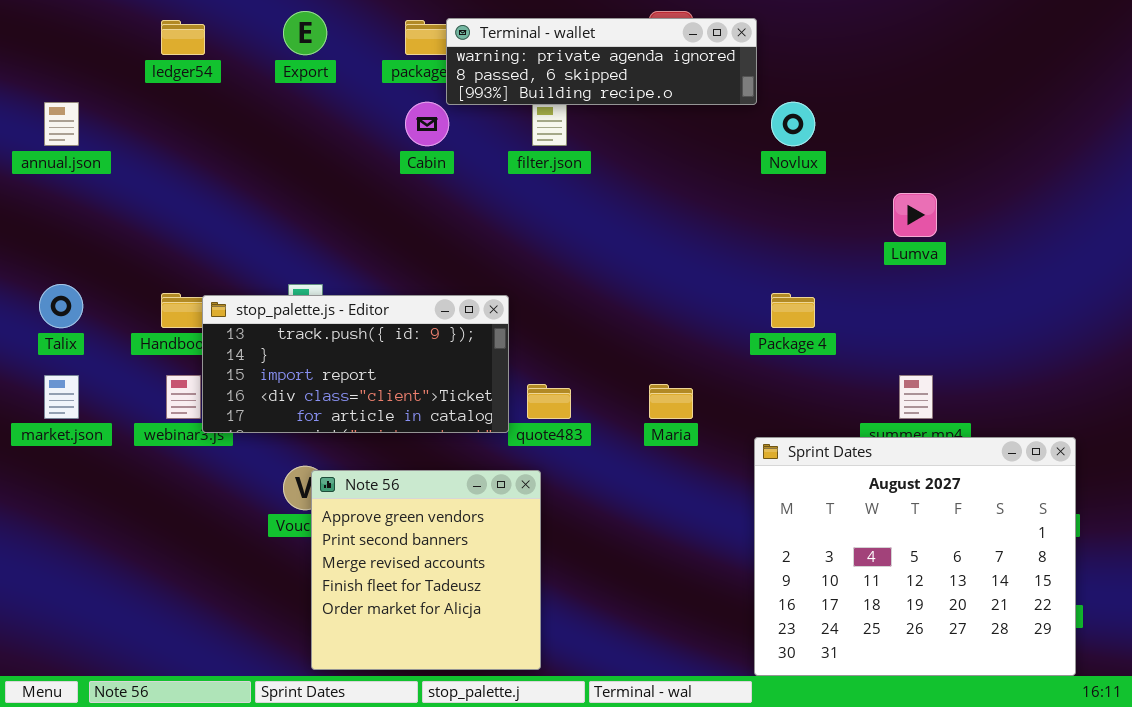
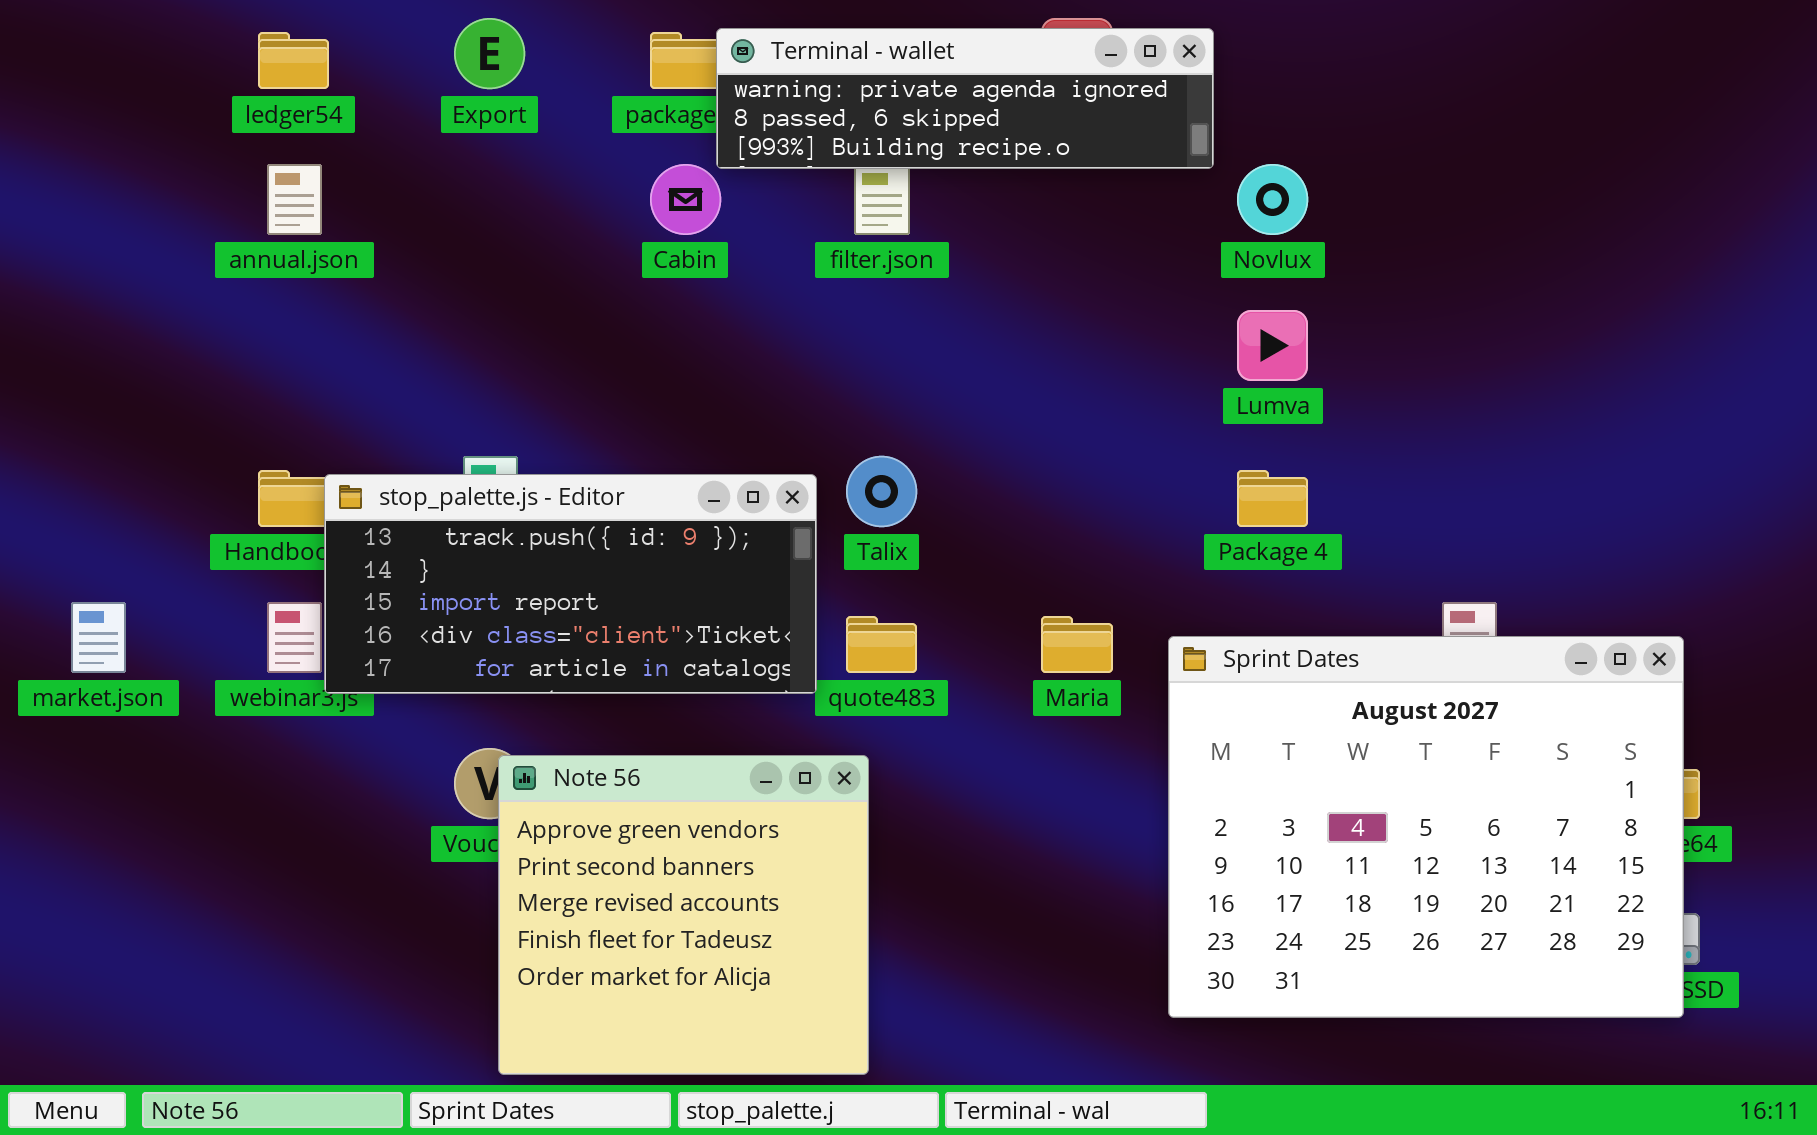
annual.json: [44,102,79,146] -> [267,164,322,235], moved
Lumva: [893,193,937,237] -> [1237,310,1308,381], moved
Talix: [39,284,83,328] -> [846,456,917,527], moved
Sprint Dates: [754,437,1076,676] -> [1168,636,1684,1018], moved

